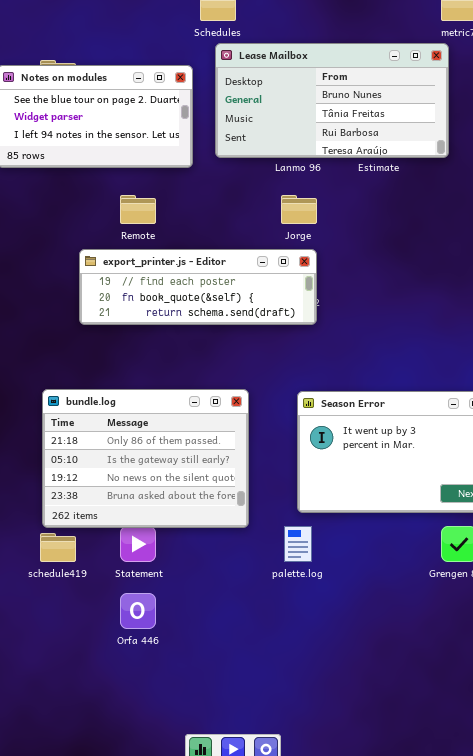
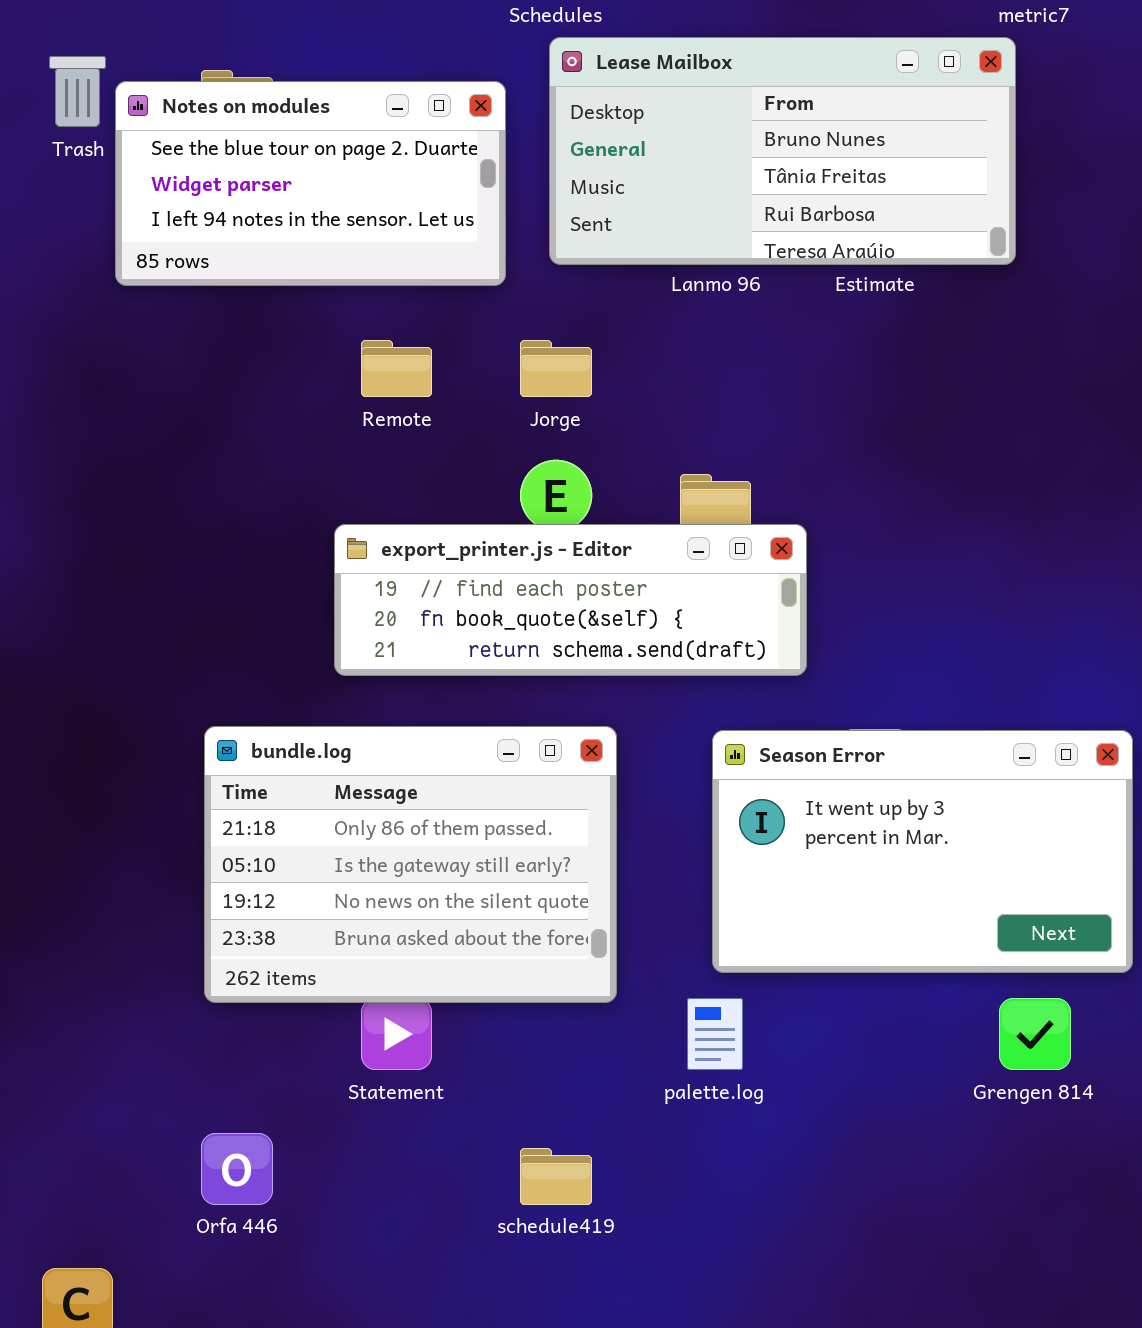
Jorge: [281,195,317,224] -> [520,340,592,397], moved
export_printer.js - Editor: [79,249,317,325] -> [334,524,807,676], moved
schedule419: [40,533,76,562] -> [520,1148,592,1205], moved
Orfa 446: [120,593,156,629] -> [201,1133,273,1205], moved

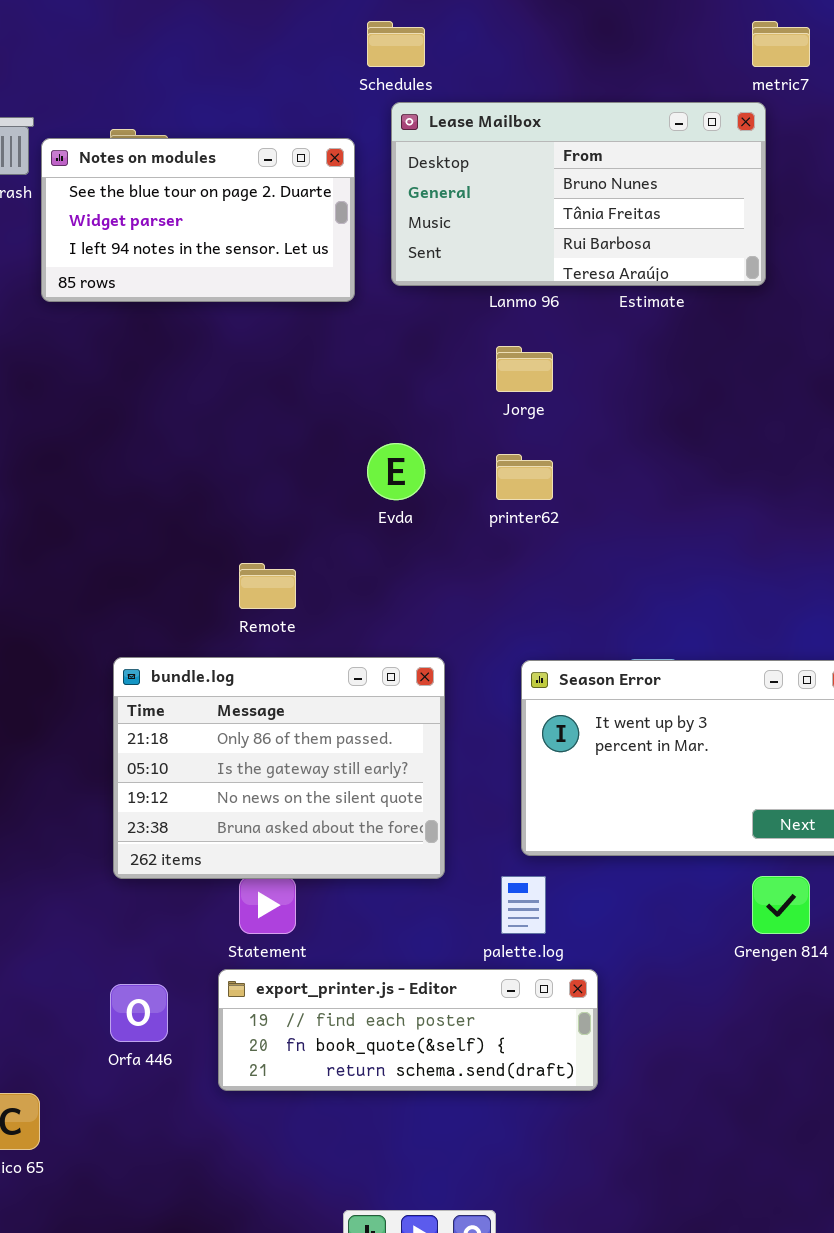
Remote: [361,340,432,397] -> [239,563,296,609], moved
Jorge: [520,340,592,397] -> [496,346,553,392], moved
export_printer.js - Editor: [334,524,807,676] -> [218,969,598,1091], moved

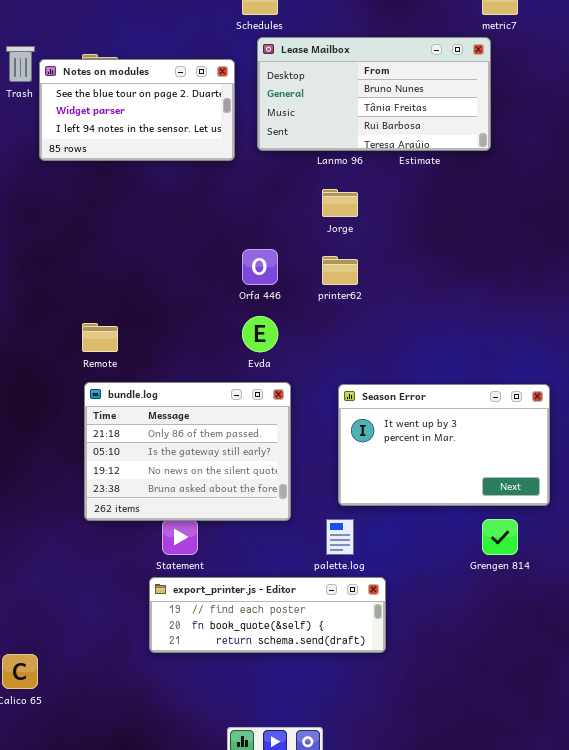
Evda: [367,443,425,500] -> [242,316,278,352], moved
Remote: [239,563,296,609] -> [82,323,118,352], moved
Orfa 446: [110,984,168,1042] -> [242,249,278,285], moved

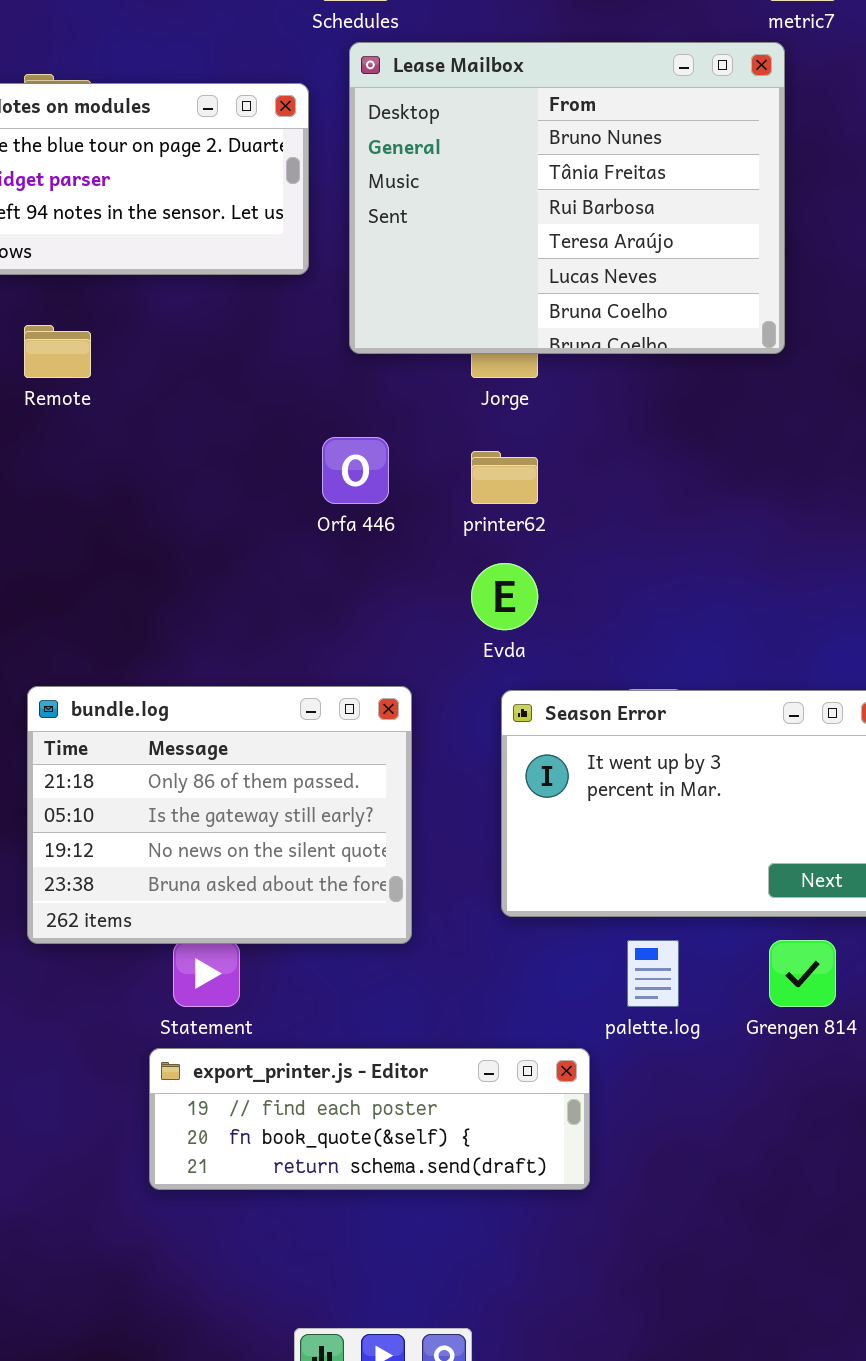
Lease Mailbox: [257,37,491,151] -> [349,42,785,354], resized
Evda: [242,316,278,352] -> [471,563,538,630], moved
Remote: [82,323,118,352] -> [24,325,91,378], moved
palette.log: [326,519,354,555] -> [627,940,679,1007], moved

